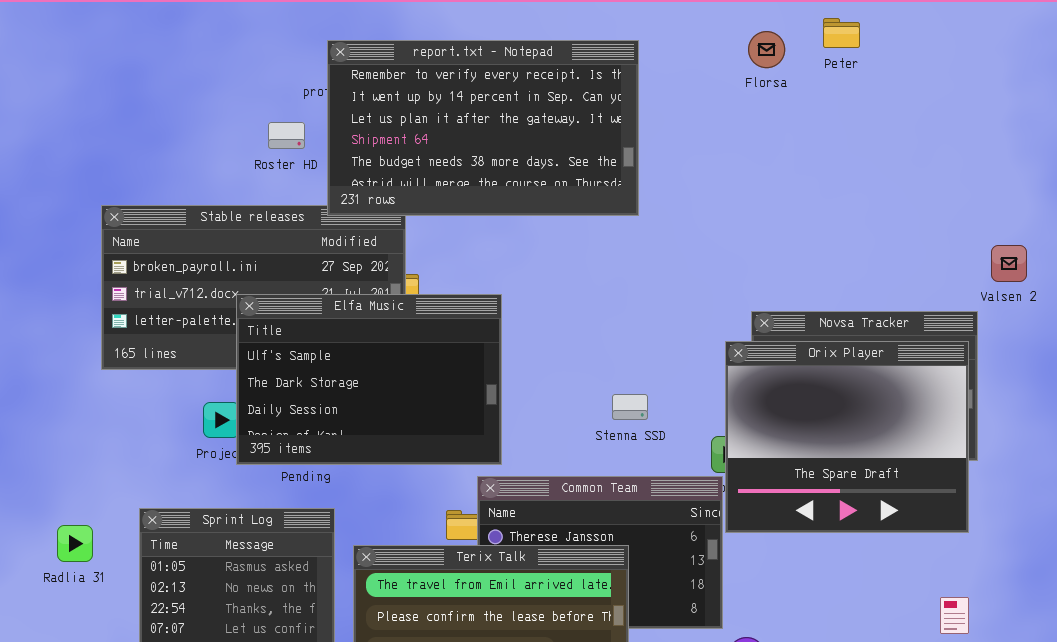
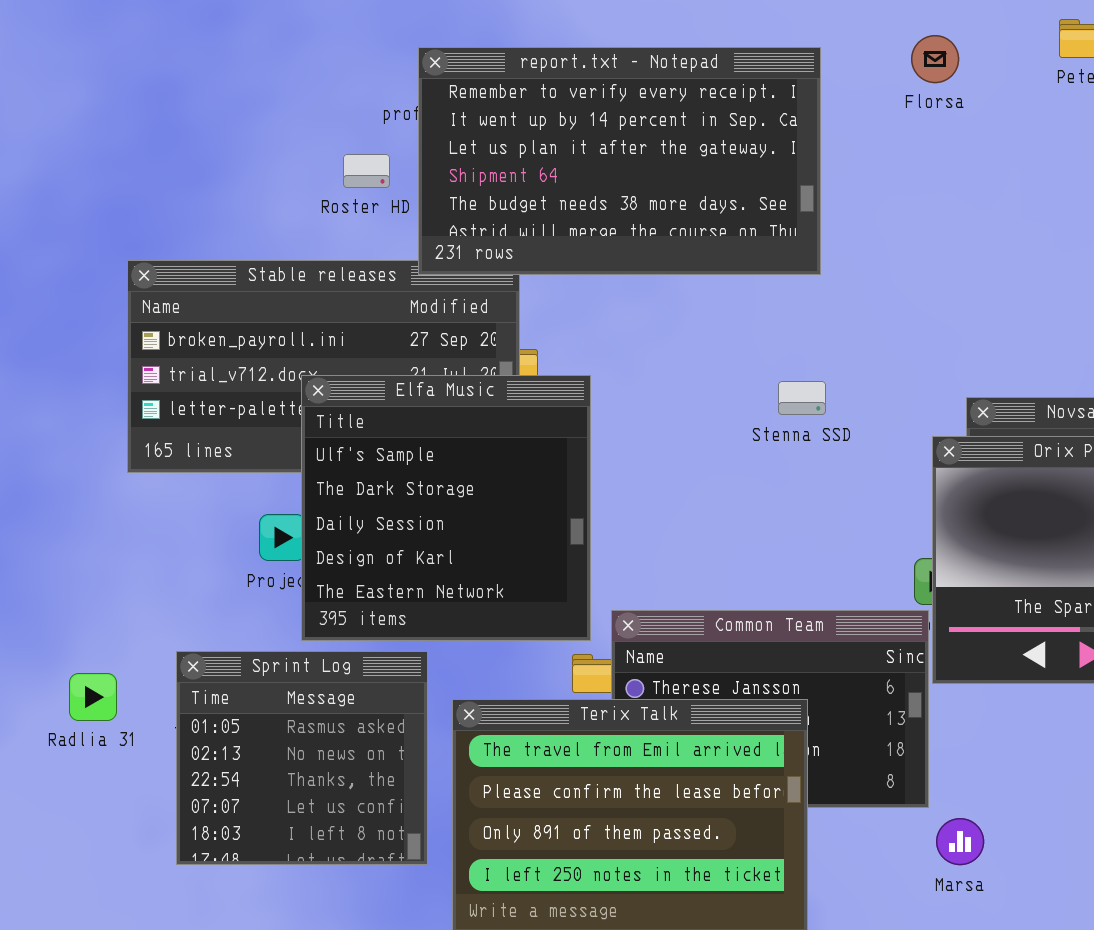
Florsa: [748,31,785,68] -> [911,35,959,83], moved
Elfa Music: [236,294,502,465] -> [301,375,591,641], resized
Stenna SSD: [612,394,648,420] -> [778,381,826,415], moved

